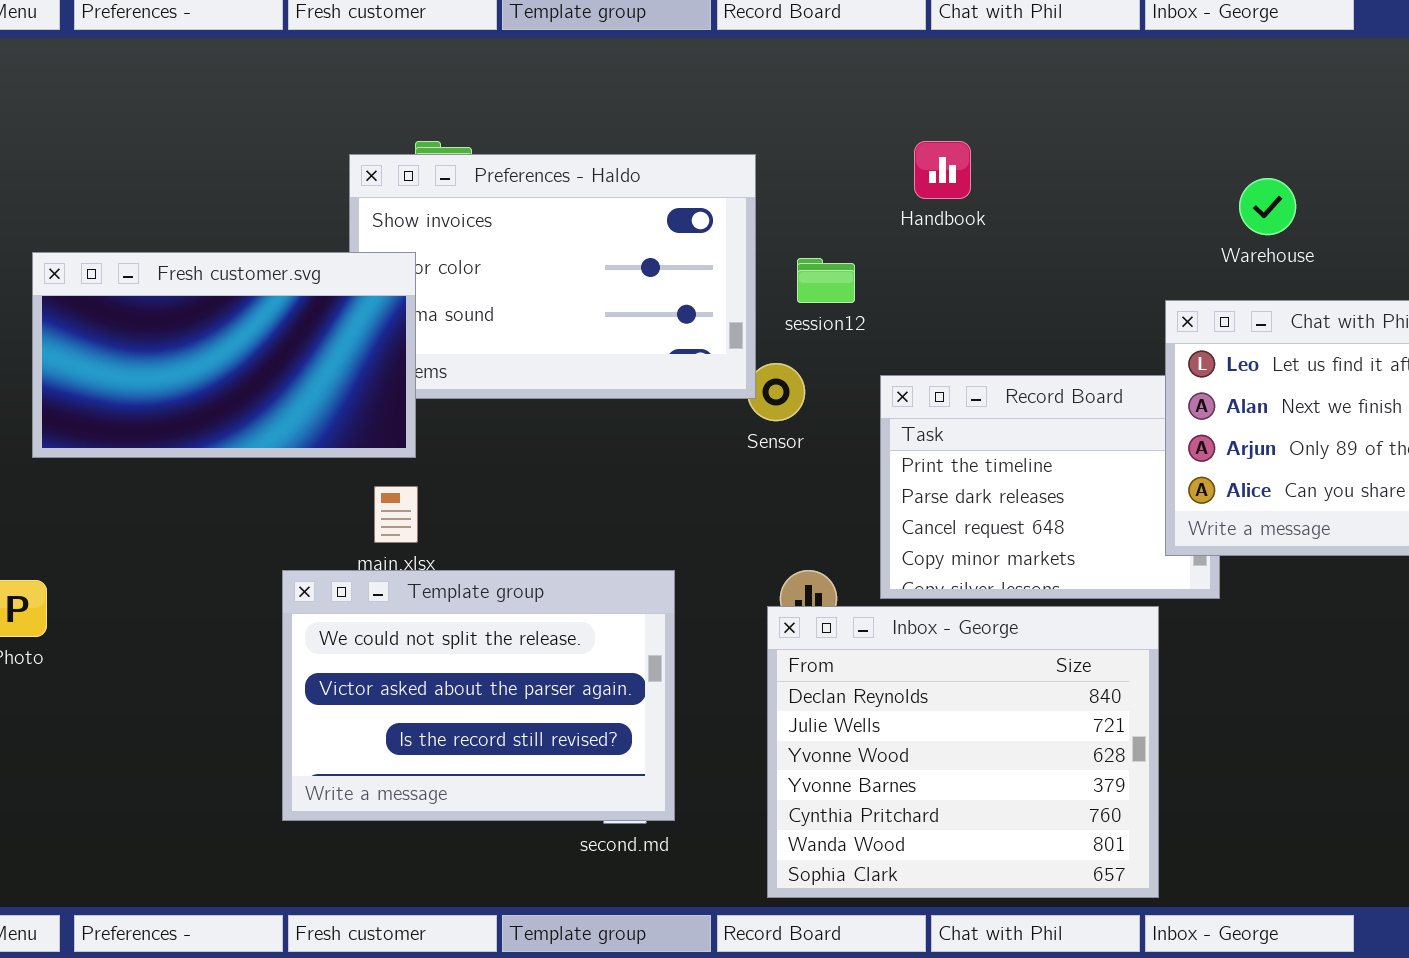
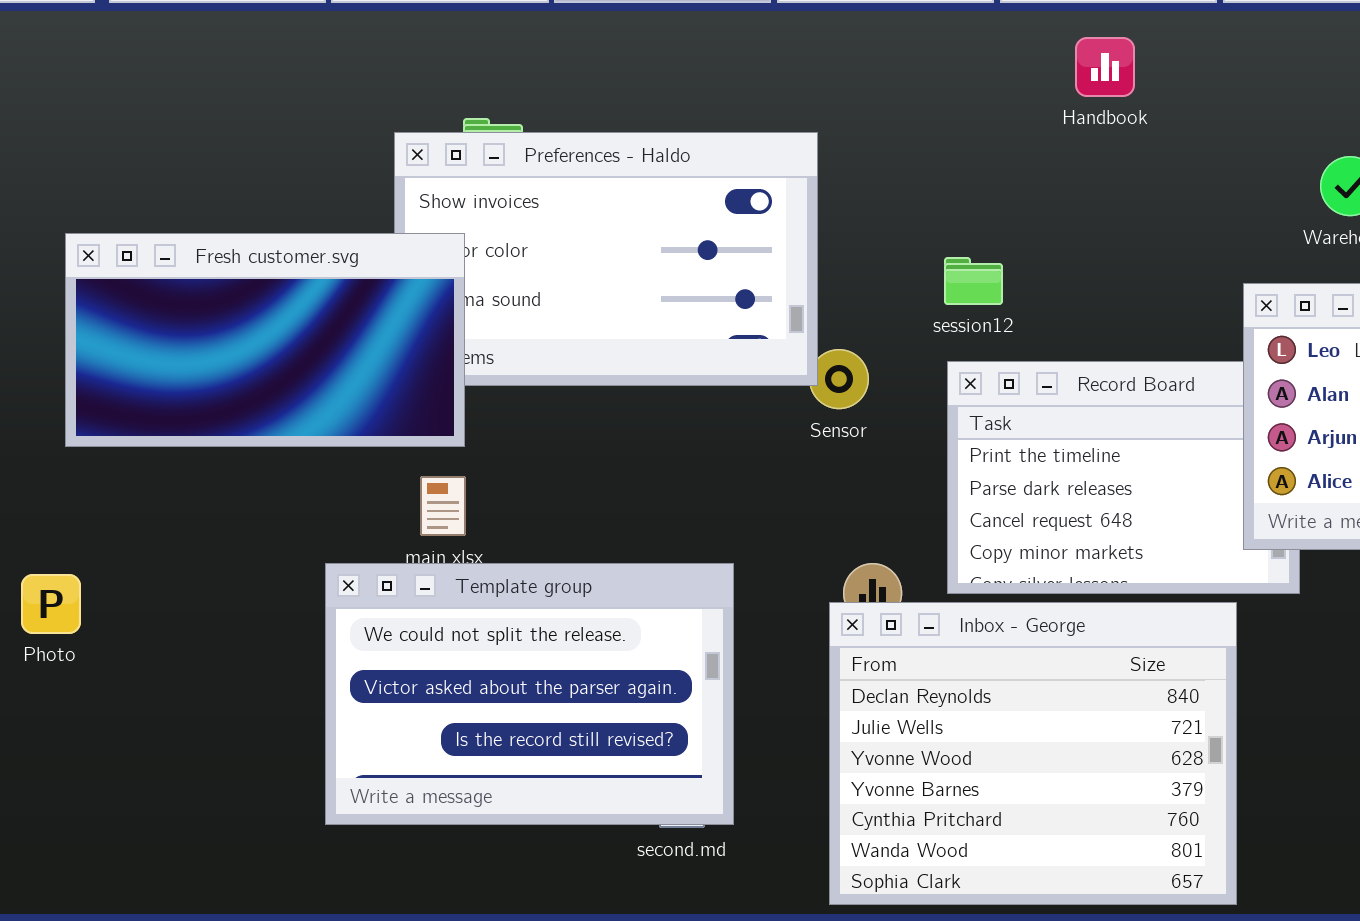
Handbook: [914,141,971,199] -> [1075,37,1135,97], moved
session12: [797,258,855,303] -> [944,257,1003,305], moved

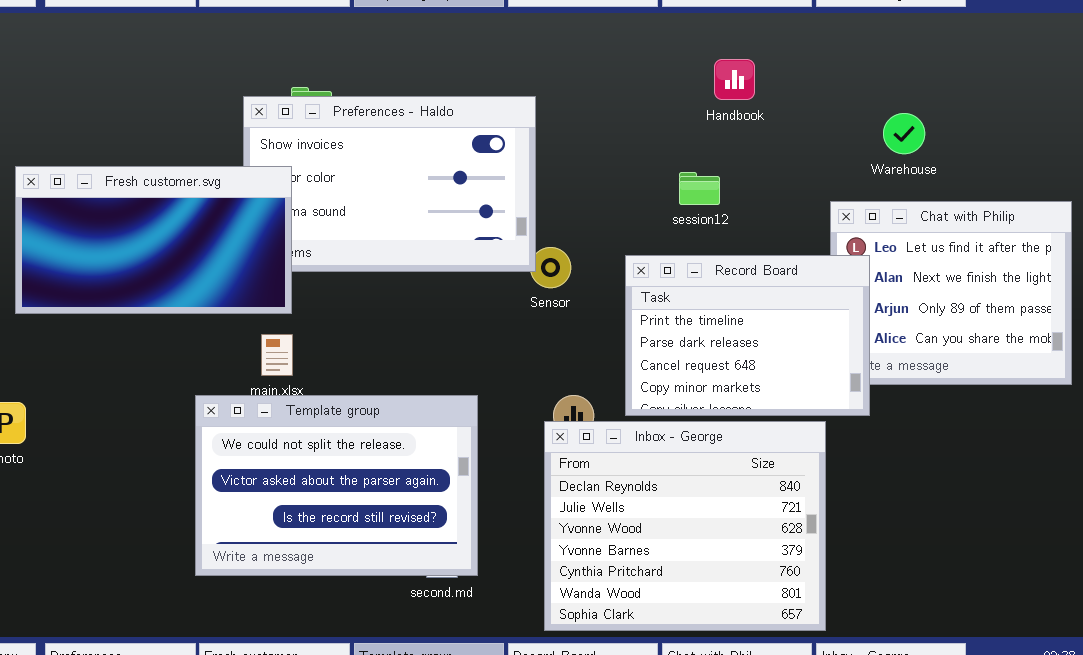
Handbook: [1075,37,1135,97] -> [714,59,755,100], moved
session12: [944,257,1003,305] -> [679,172,720,205], moved
Record Board: [947,361,1300,594] -> [625,255,870,416], raised

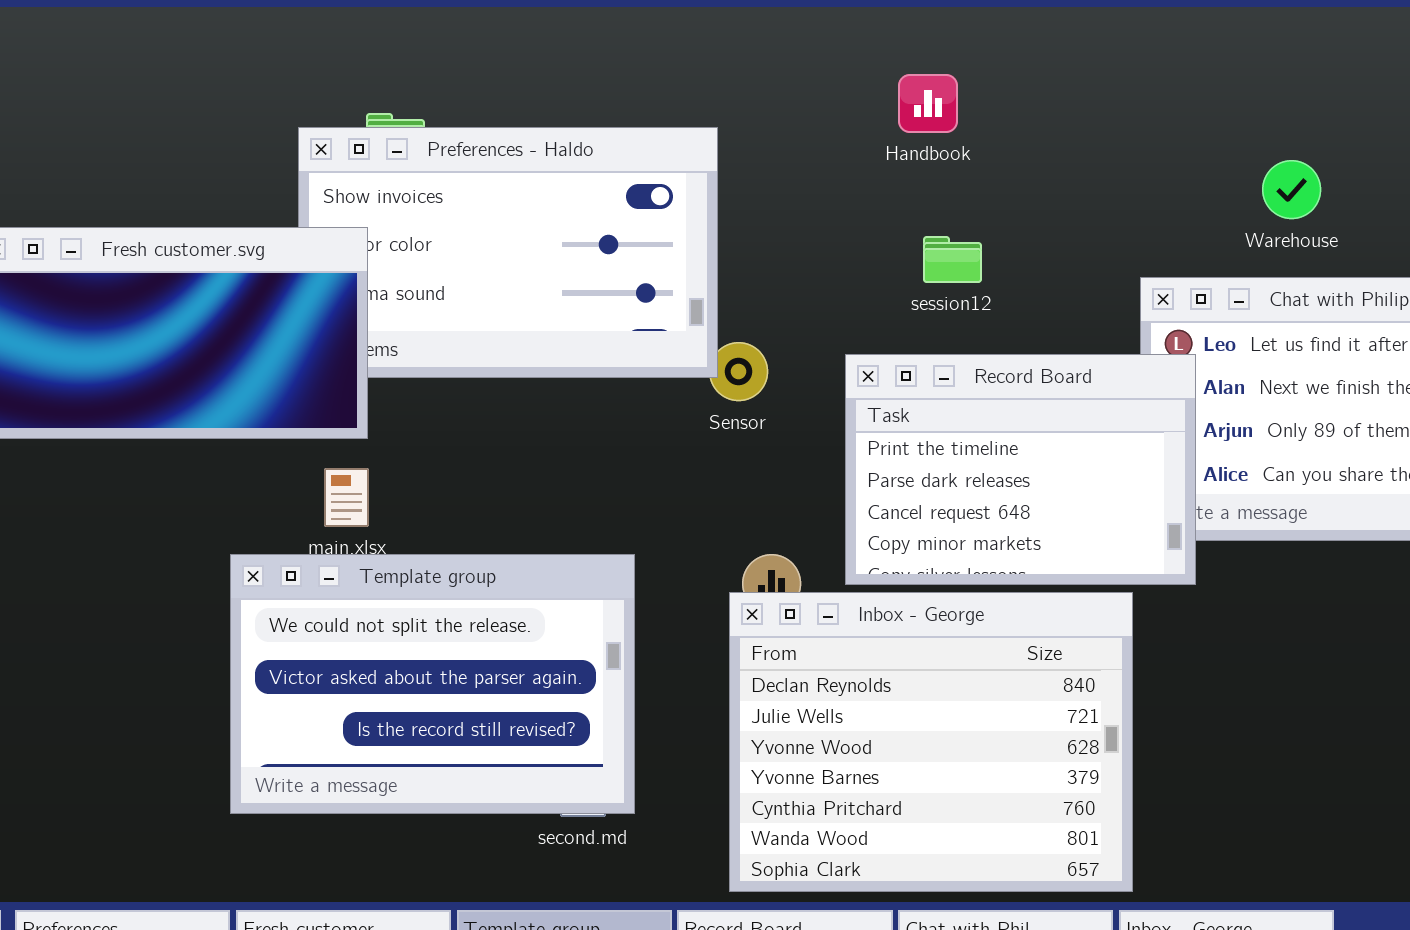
Handbook: [714,59,755,100] -> [898,74,958,133], moved
Warehouse: [883,113,925,154] -> [1262,160,1321,219], moved

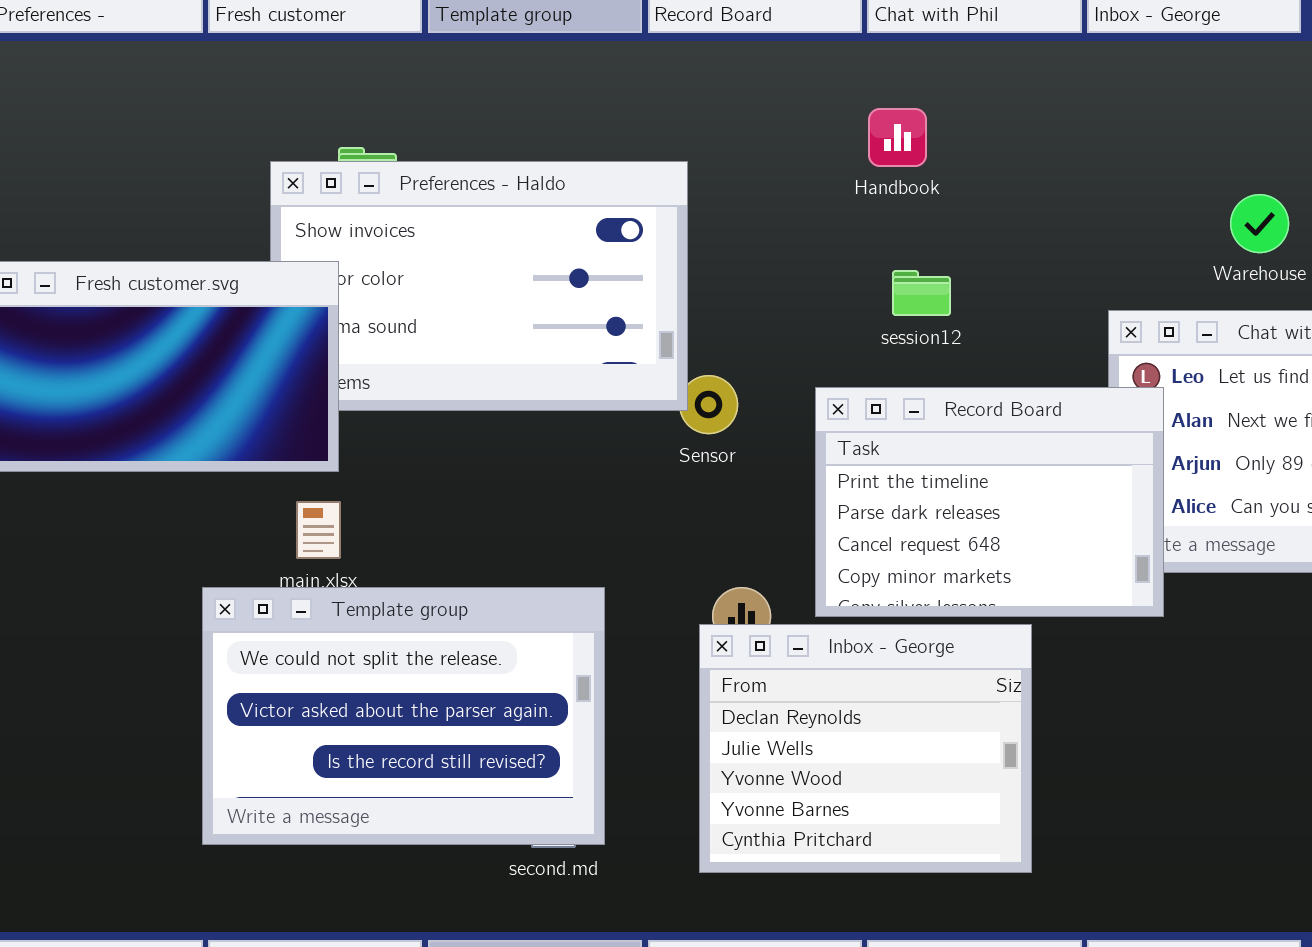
Inbox - George: [729,592,1133,892] -> [699,624,1032,873], resized

